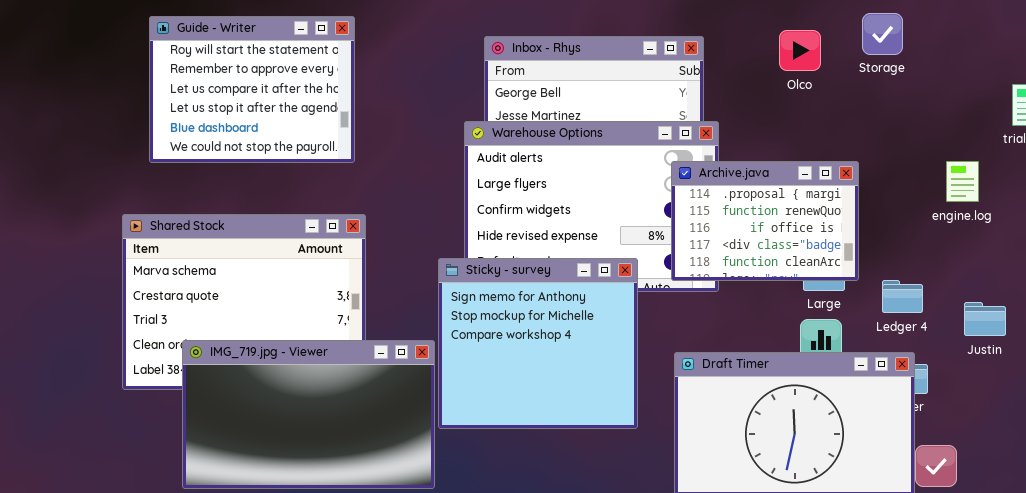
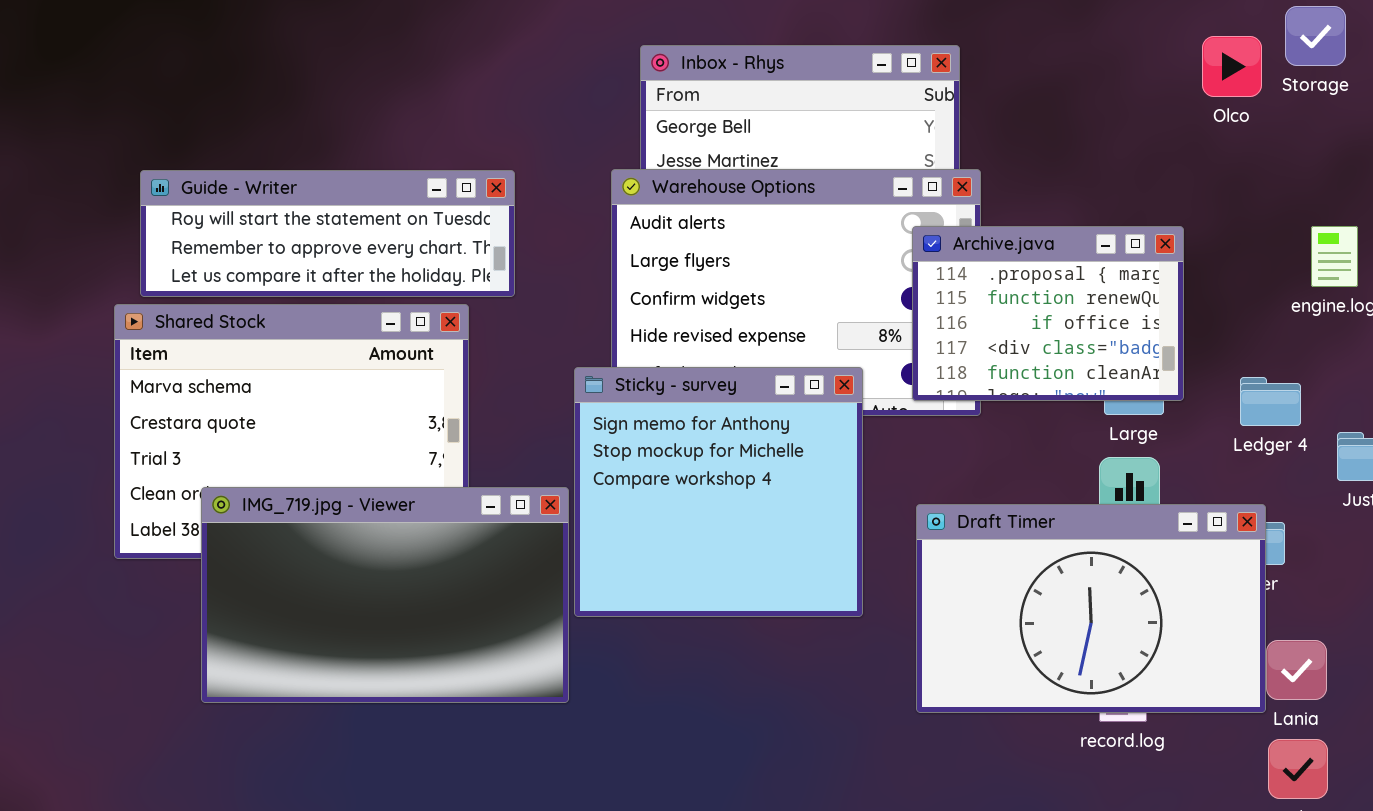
Storage: [862,13,903,55] -> [1285,6,1346,66], moved
Guide - Writer: [149,16,355,163] -> [140,170,515,297], moved, resized
Olco: [779,30,821,71] -> [1202,36,1262,97], moved
Ledger 4: [882,280,923,313] -> [1240,377,1301,426], moved

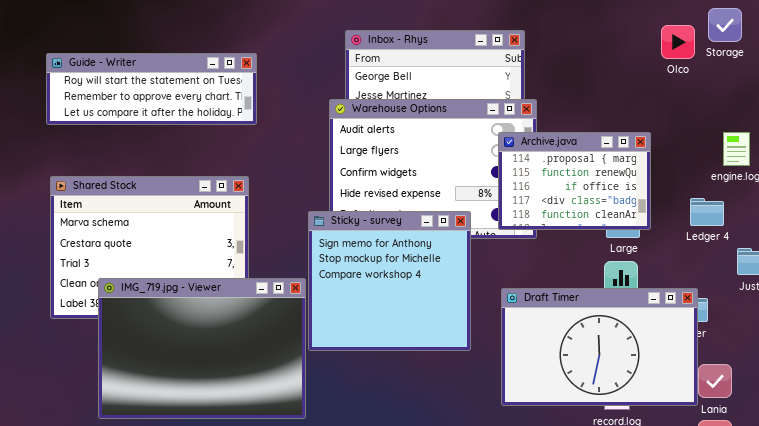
Guide - Writer: [140,170,515,297] -> [46,53,257,125], moved
Ledger 4: [1240,377,1301,426] -> [690,198,724,226], moved
IMG_719.jpg - Viewer: [201,487,569,703] -> [98,278,306,419], resized

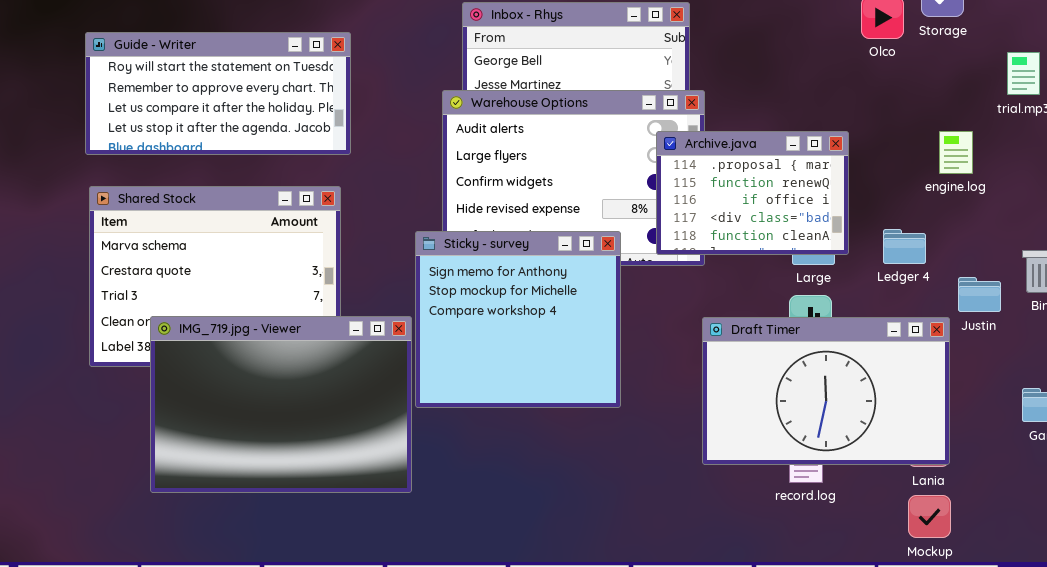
Guide - Writer: [46,53,257,125] -> [85,32,351,155], resized
Ledger 4: [690,198,724,226] -> [883,229,926,264], moved
Draft Timer: [501,288,698,406] -> [702,317,950,465], moved

